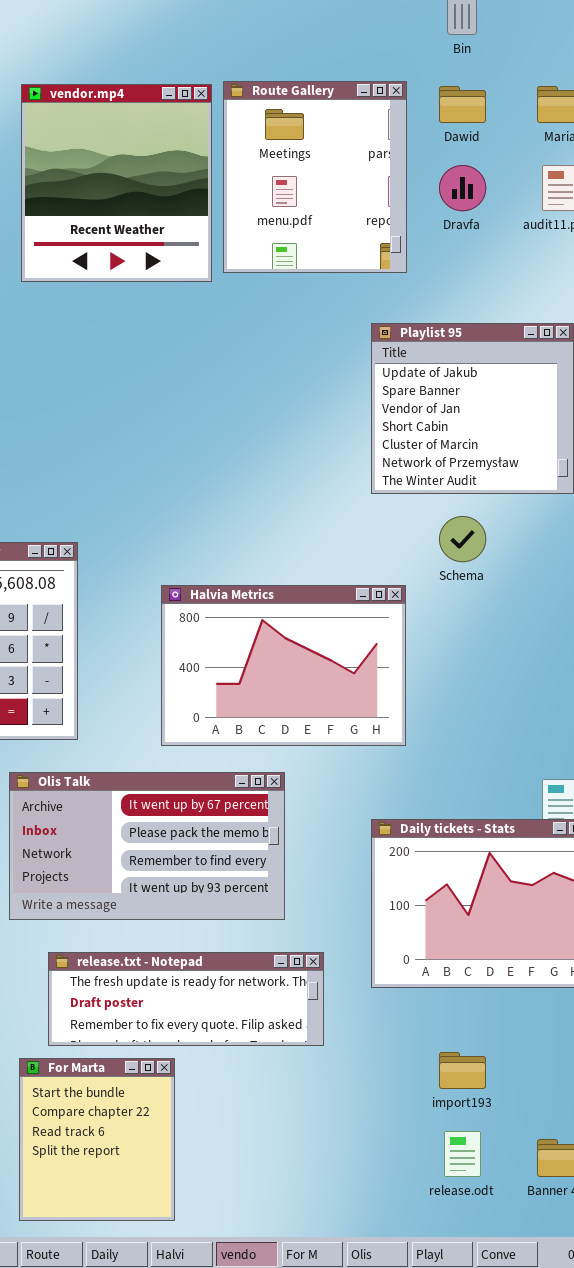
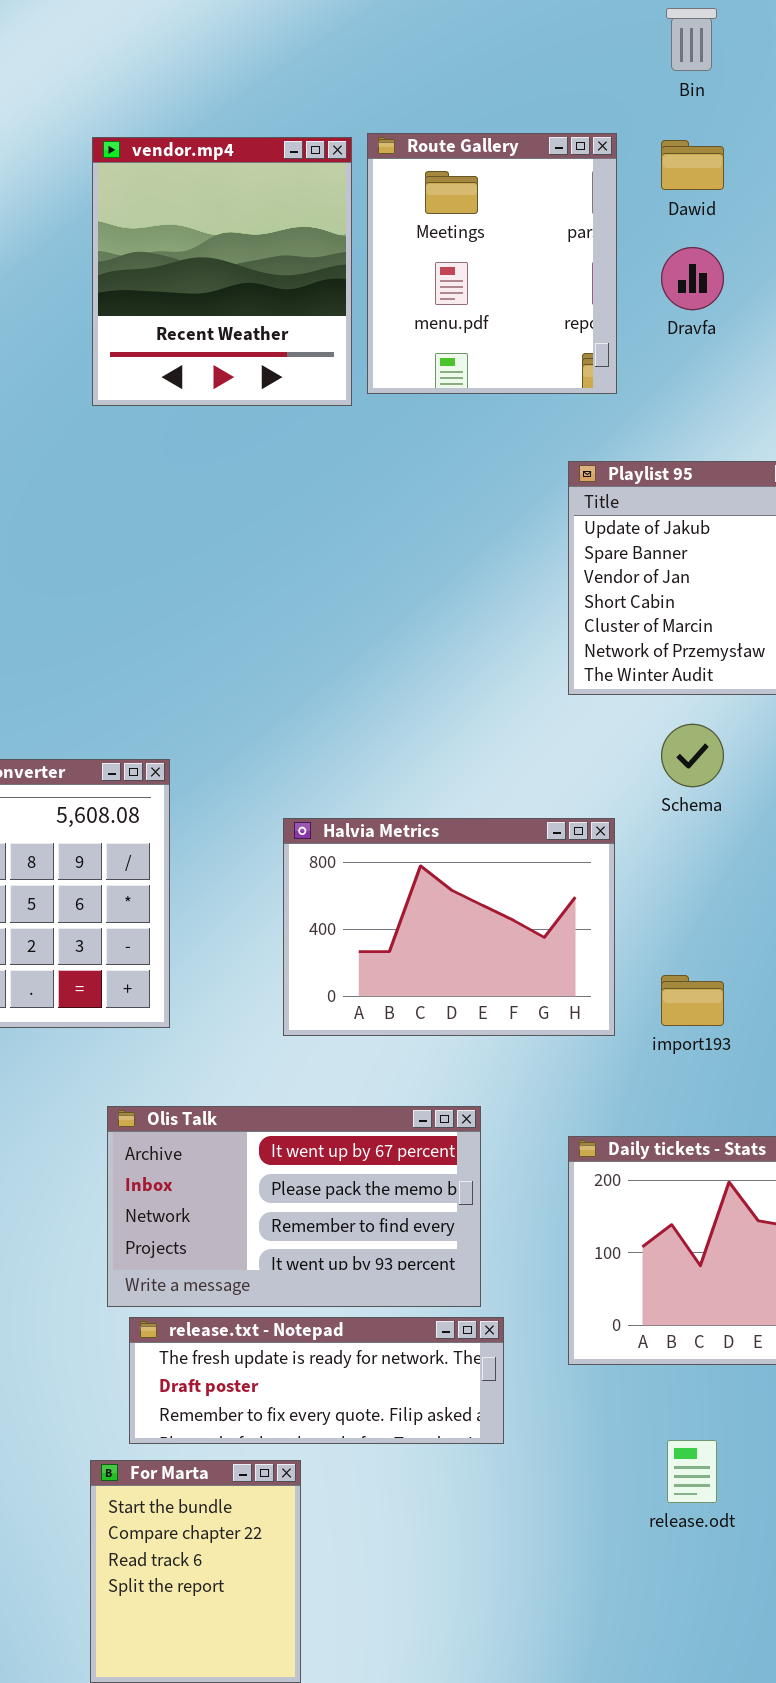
Olis Talk: [9,772,285,920] -> [107,1106,481,1307], moved
import193: [439,1052,486,1089] -> [661,975,724,1026], moved
release.odt: [444,1131,481,1177] -> [667,1440,717,1503], moved

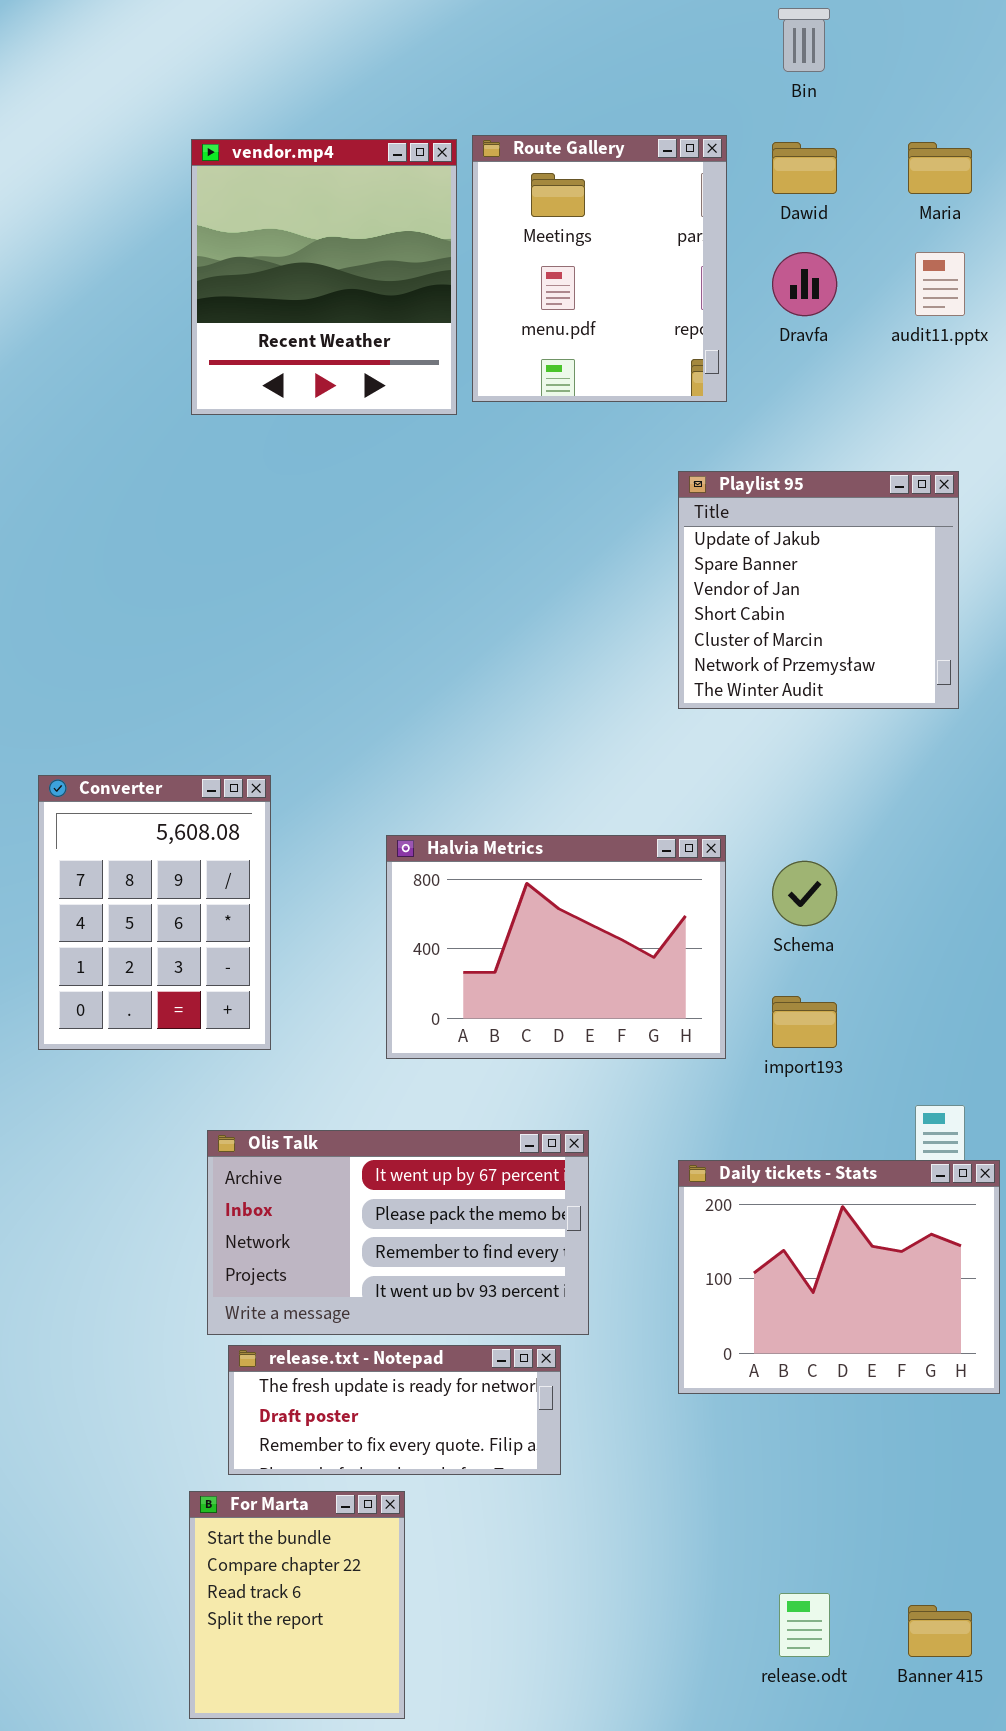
Schema: [661,724,724,787] -> [772,861,837,926], moved
release.txt - Notepad: [129,1317,504,1444] -> [228,1345,561,1475], resized
release.odt: [667,1440,717,1503] -> [779,1593,830,1657], moved

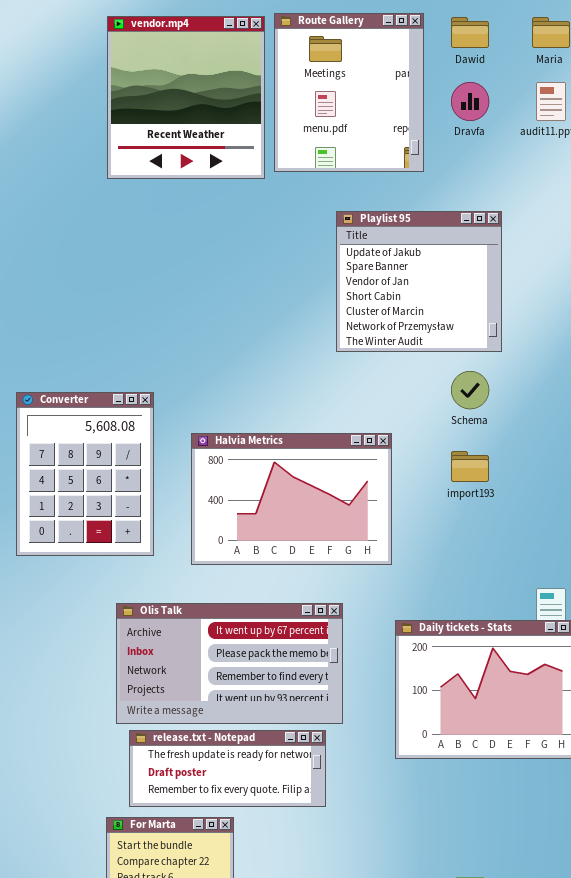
Playlist 95: [678,471,959,709] -> [336,211,502,352], moved
Halvia Metrics: [386,835,726,1059] -> [191,433,392,565], moved
Schema: [772,861,837,926] -> [451,371,489,409], moved
import193: [772,996,837,1048] -> [451,451,489,482], moved

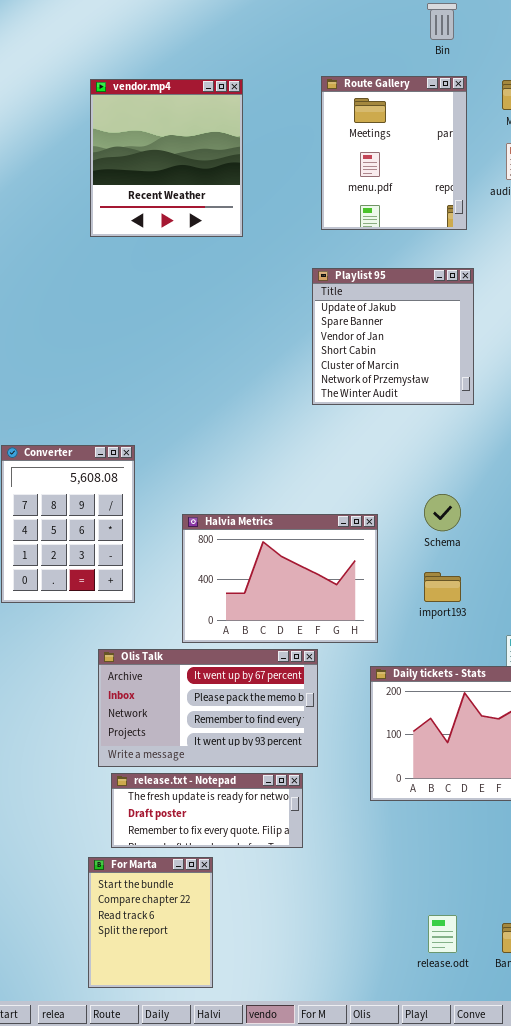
Route Gallery: [274,13,424,172] -> [321,76,467,230], moved
Schema: [451,371,489,409] -> [424,494,461,531], moved
Halvia Metrics: [191,433,392,565] -> [182,514,378,643], moved
import193: [451,451,489,482] -> [424,572,461,602], moved

